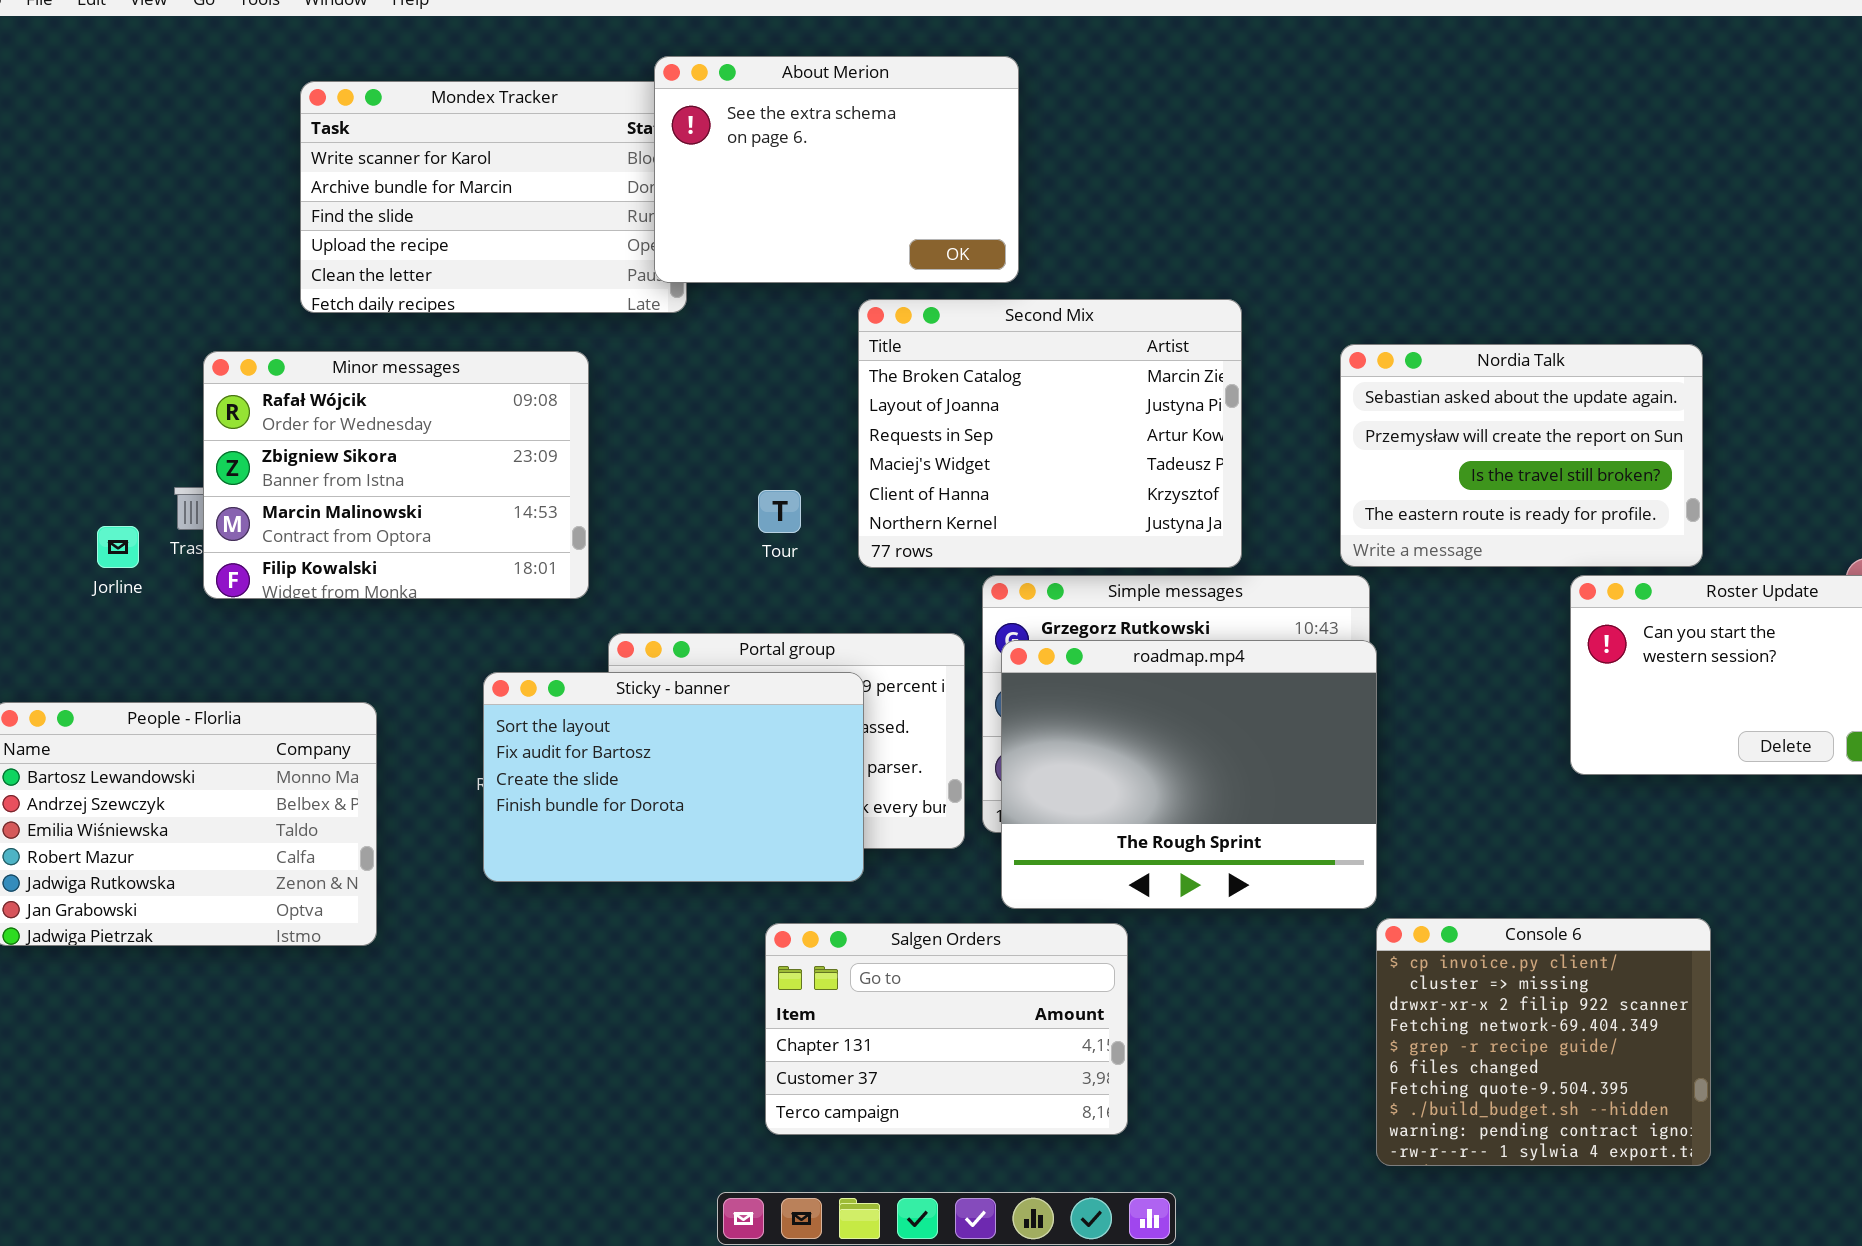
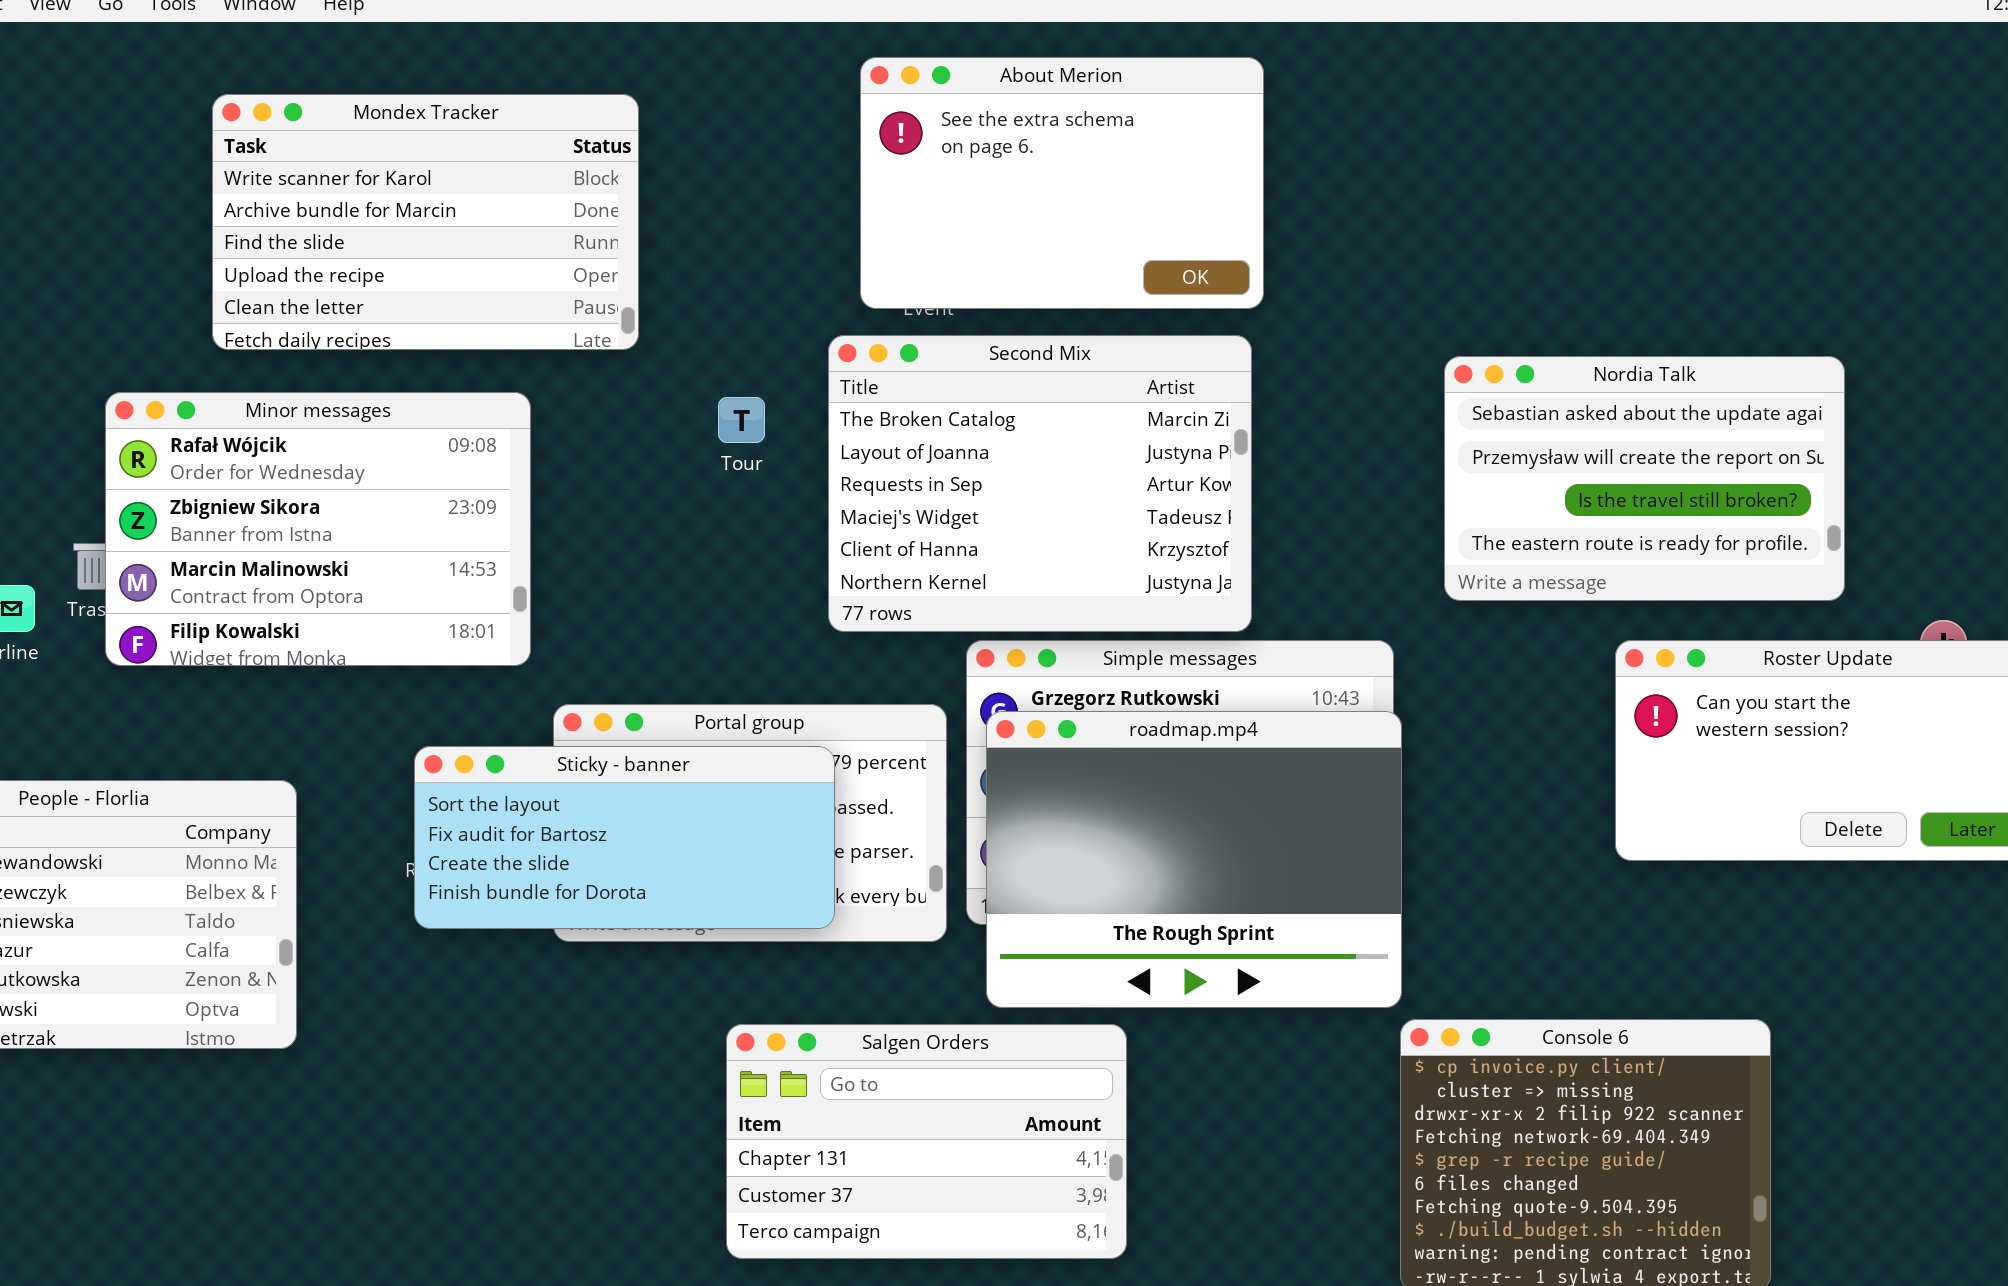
About Merion: [654,56,1019,283] -> [860,57,1264,309], moved
Nordia Talk: [1340,344,1703,567] -> [1444,356,1845,601], moved
Tour: [758,490,801,533] -> [718,397,765,443], moved
Sticky - banner: [483,672,864,882] -> [414,746,835,929], resized

